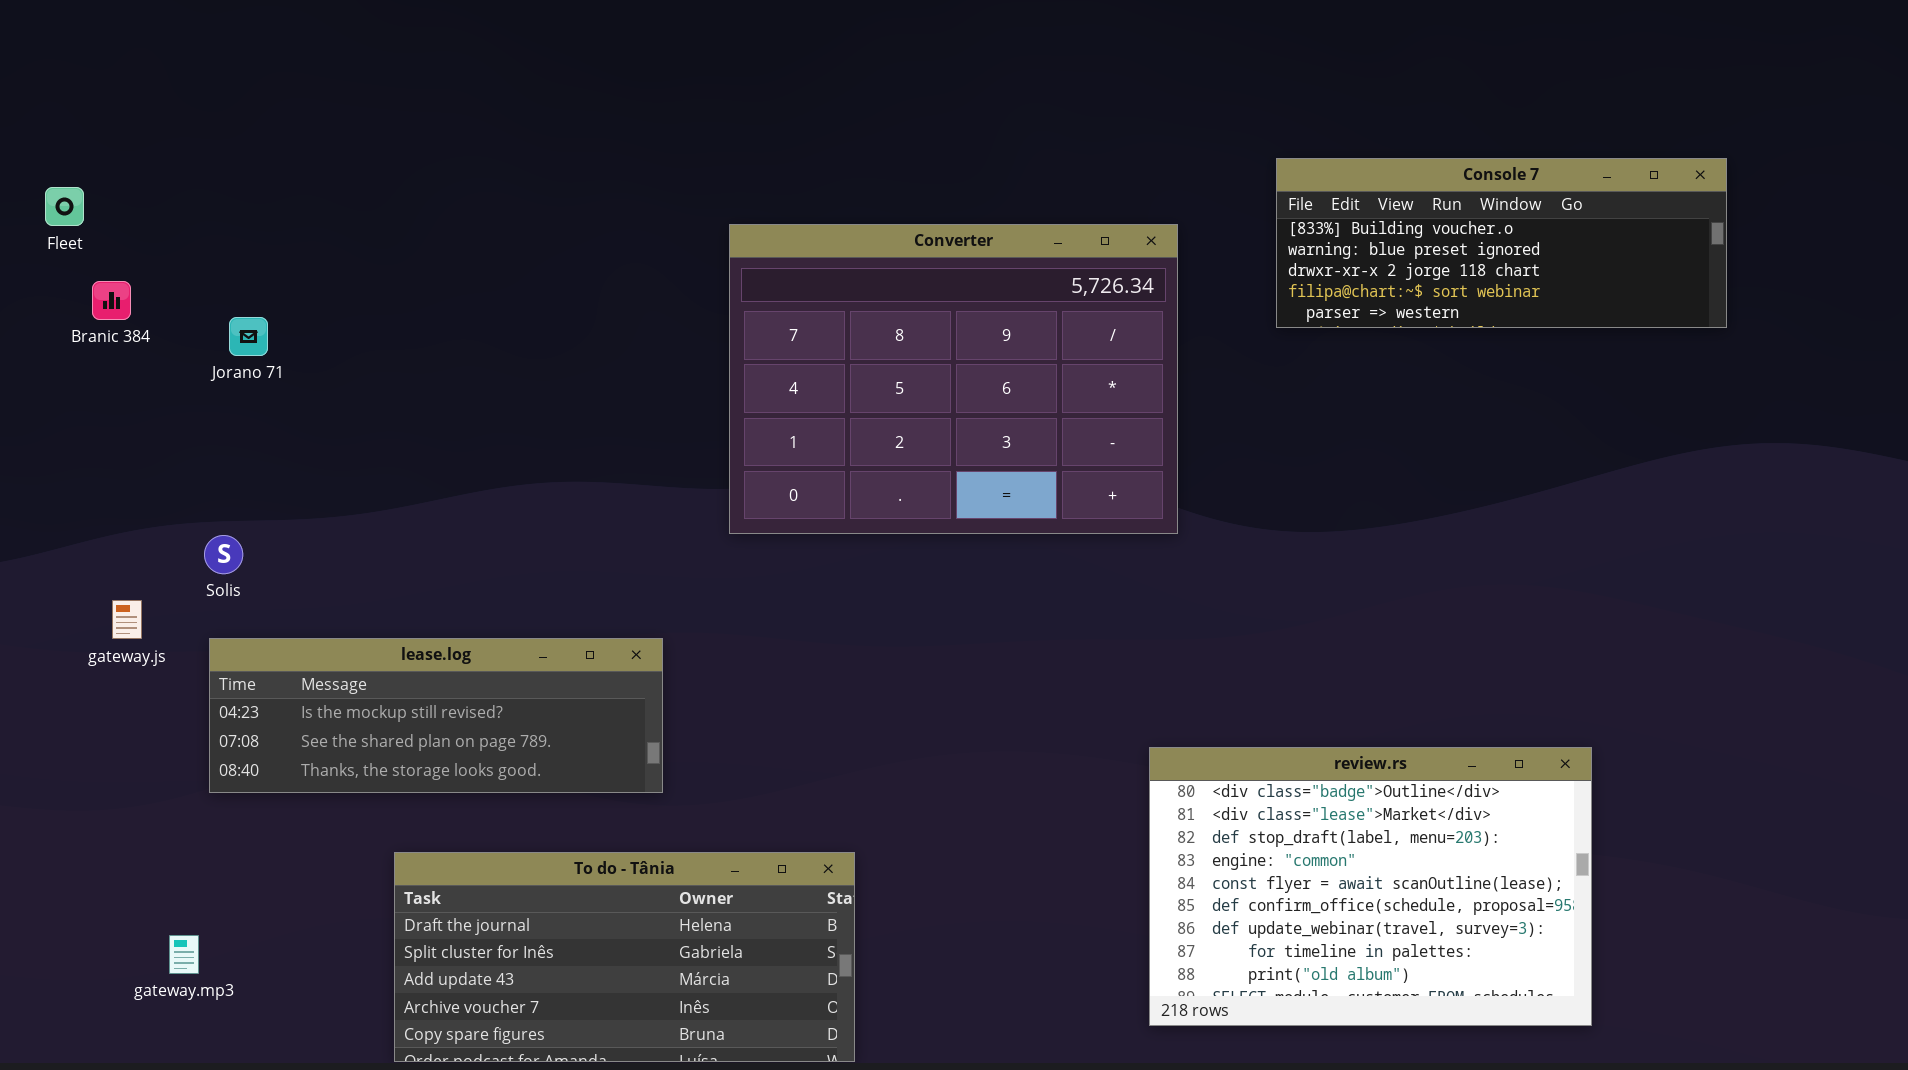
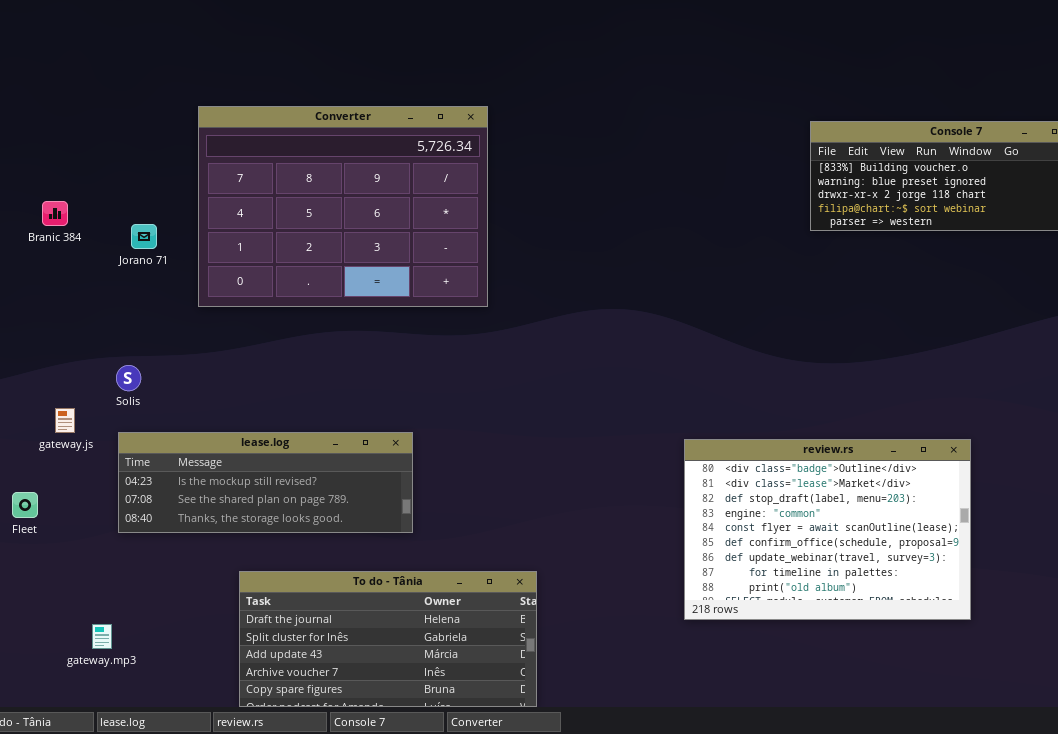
Fleet: [45,187,84,226] -> [12,492,38,518], moved
Converter: [729,224,1178,534] -> [198,106,488,307], moved
review.rs: [1149,747,1592,1026] -> [684,439,971,620], moved

